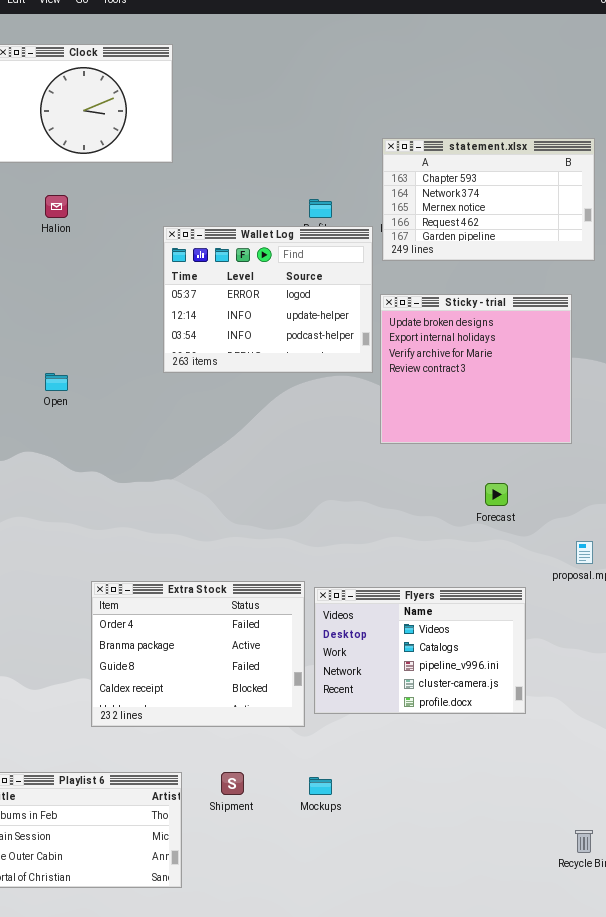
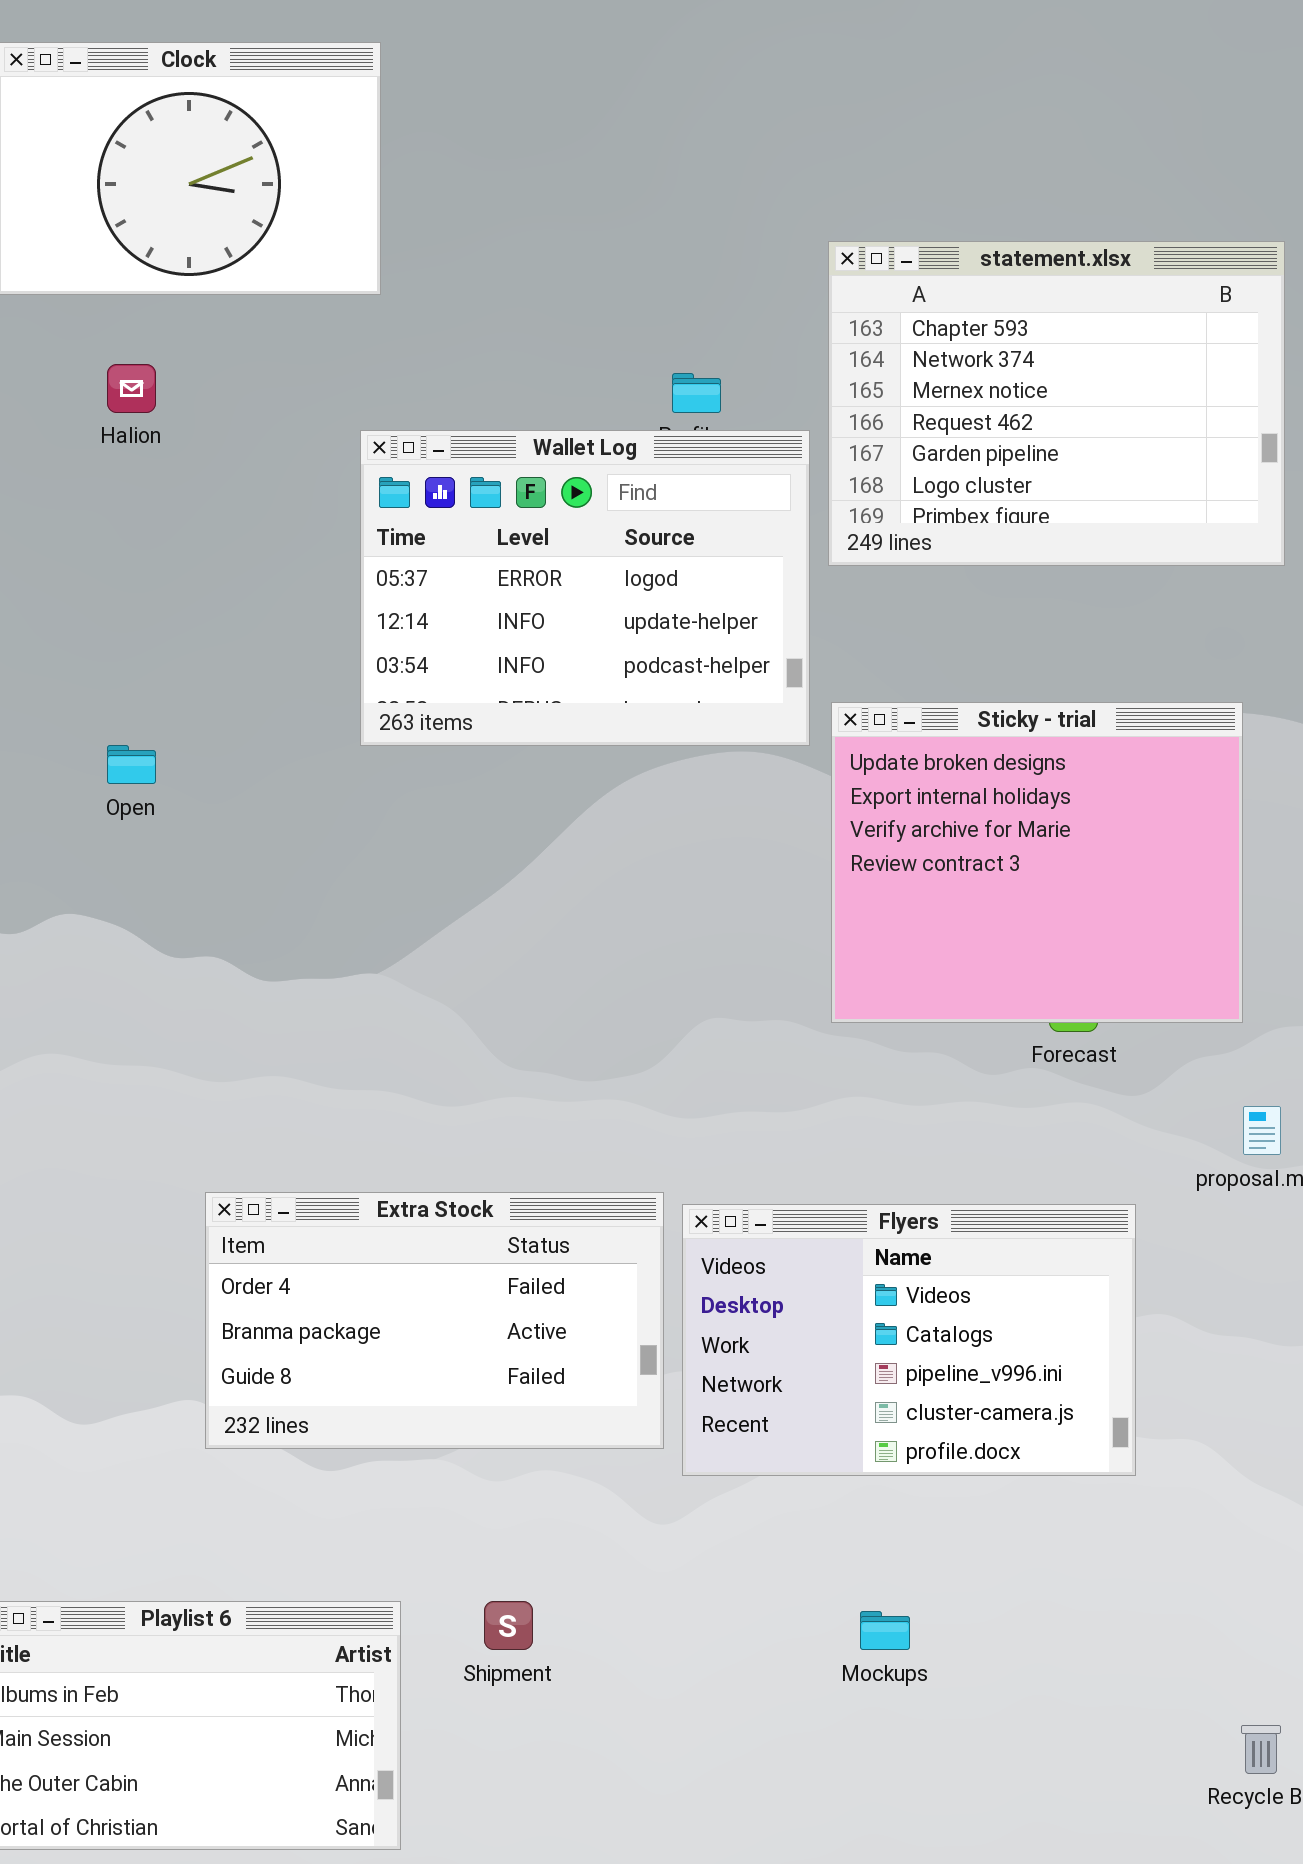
statement.xlsx: [382,138,595,261] -> [828,241,1285,566], resized
Sticky - trial: [380,294,572,444] -> [831,702,1243,1023], moved
Extra Stock: [91,581,305,727] -> [205,1192,664,1449], resized
Mockups: [309,777,332,795] -> [860,1611,910,1650], moved

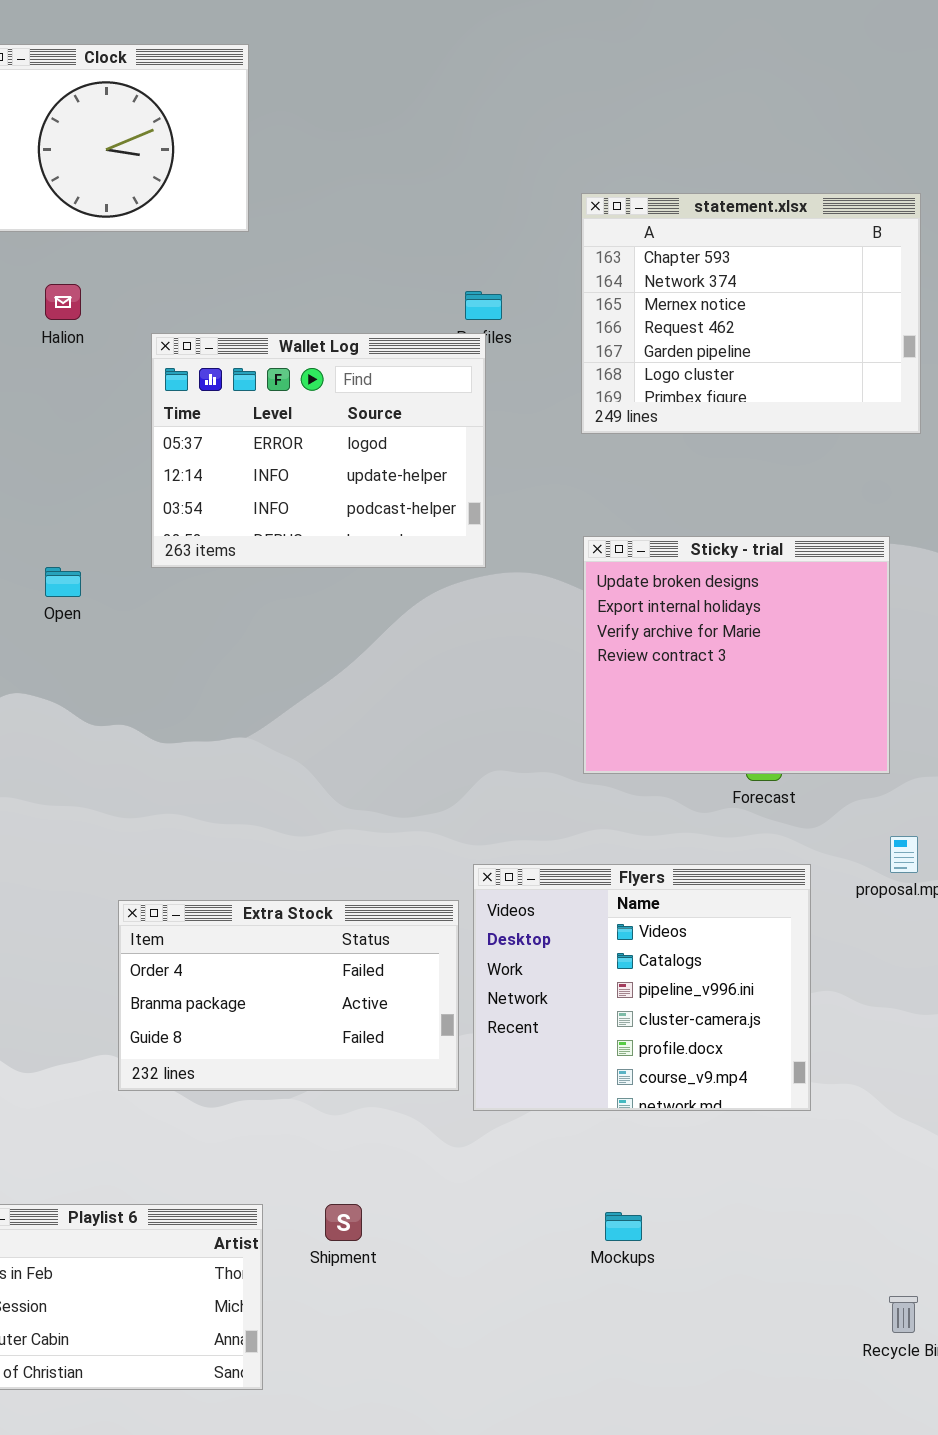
Wallet Log: [360,430,810,746] -> [151,333,486,568], moved
Flyers: [682,1204,1136,1476] -> [473,864,811,1111], resized

